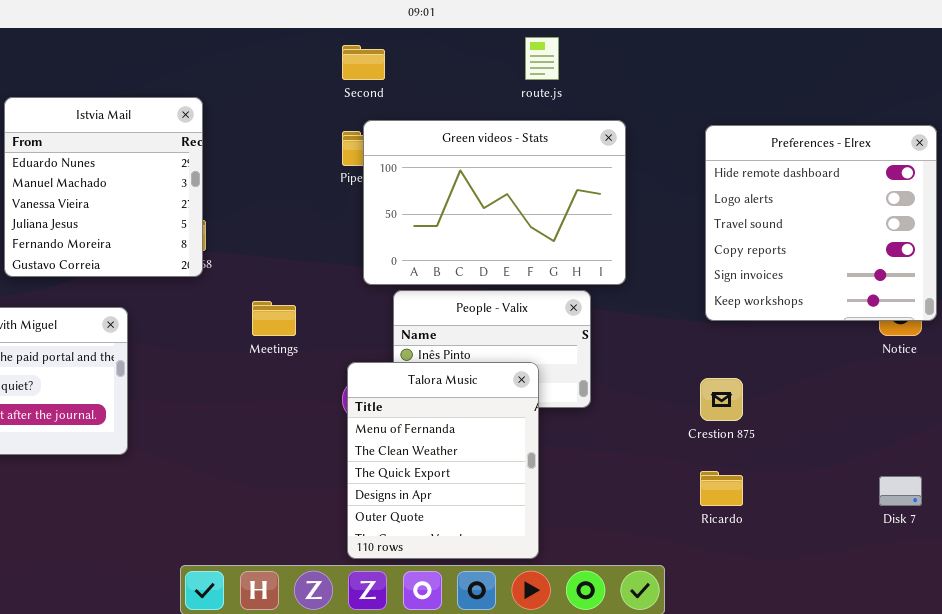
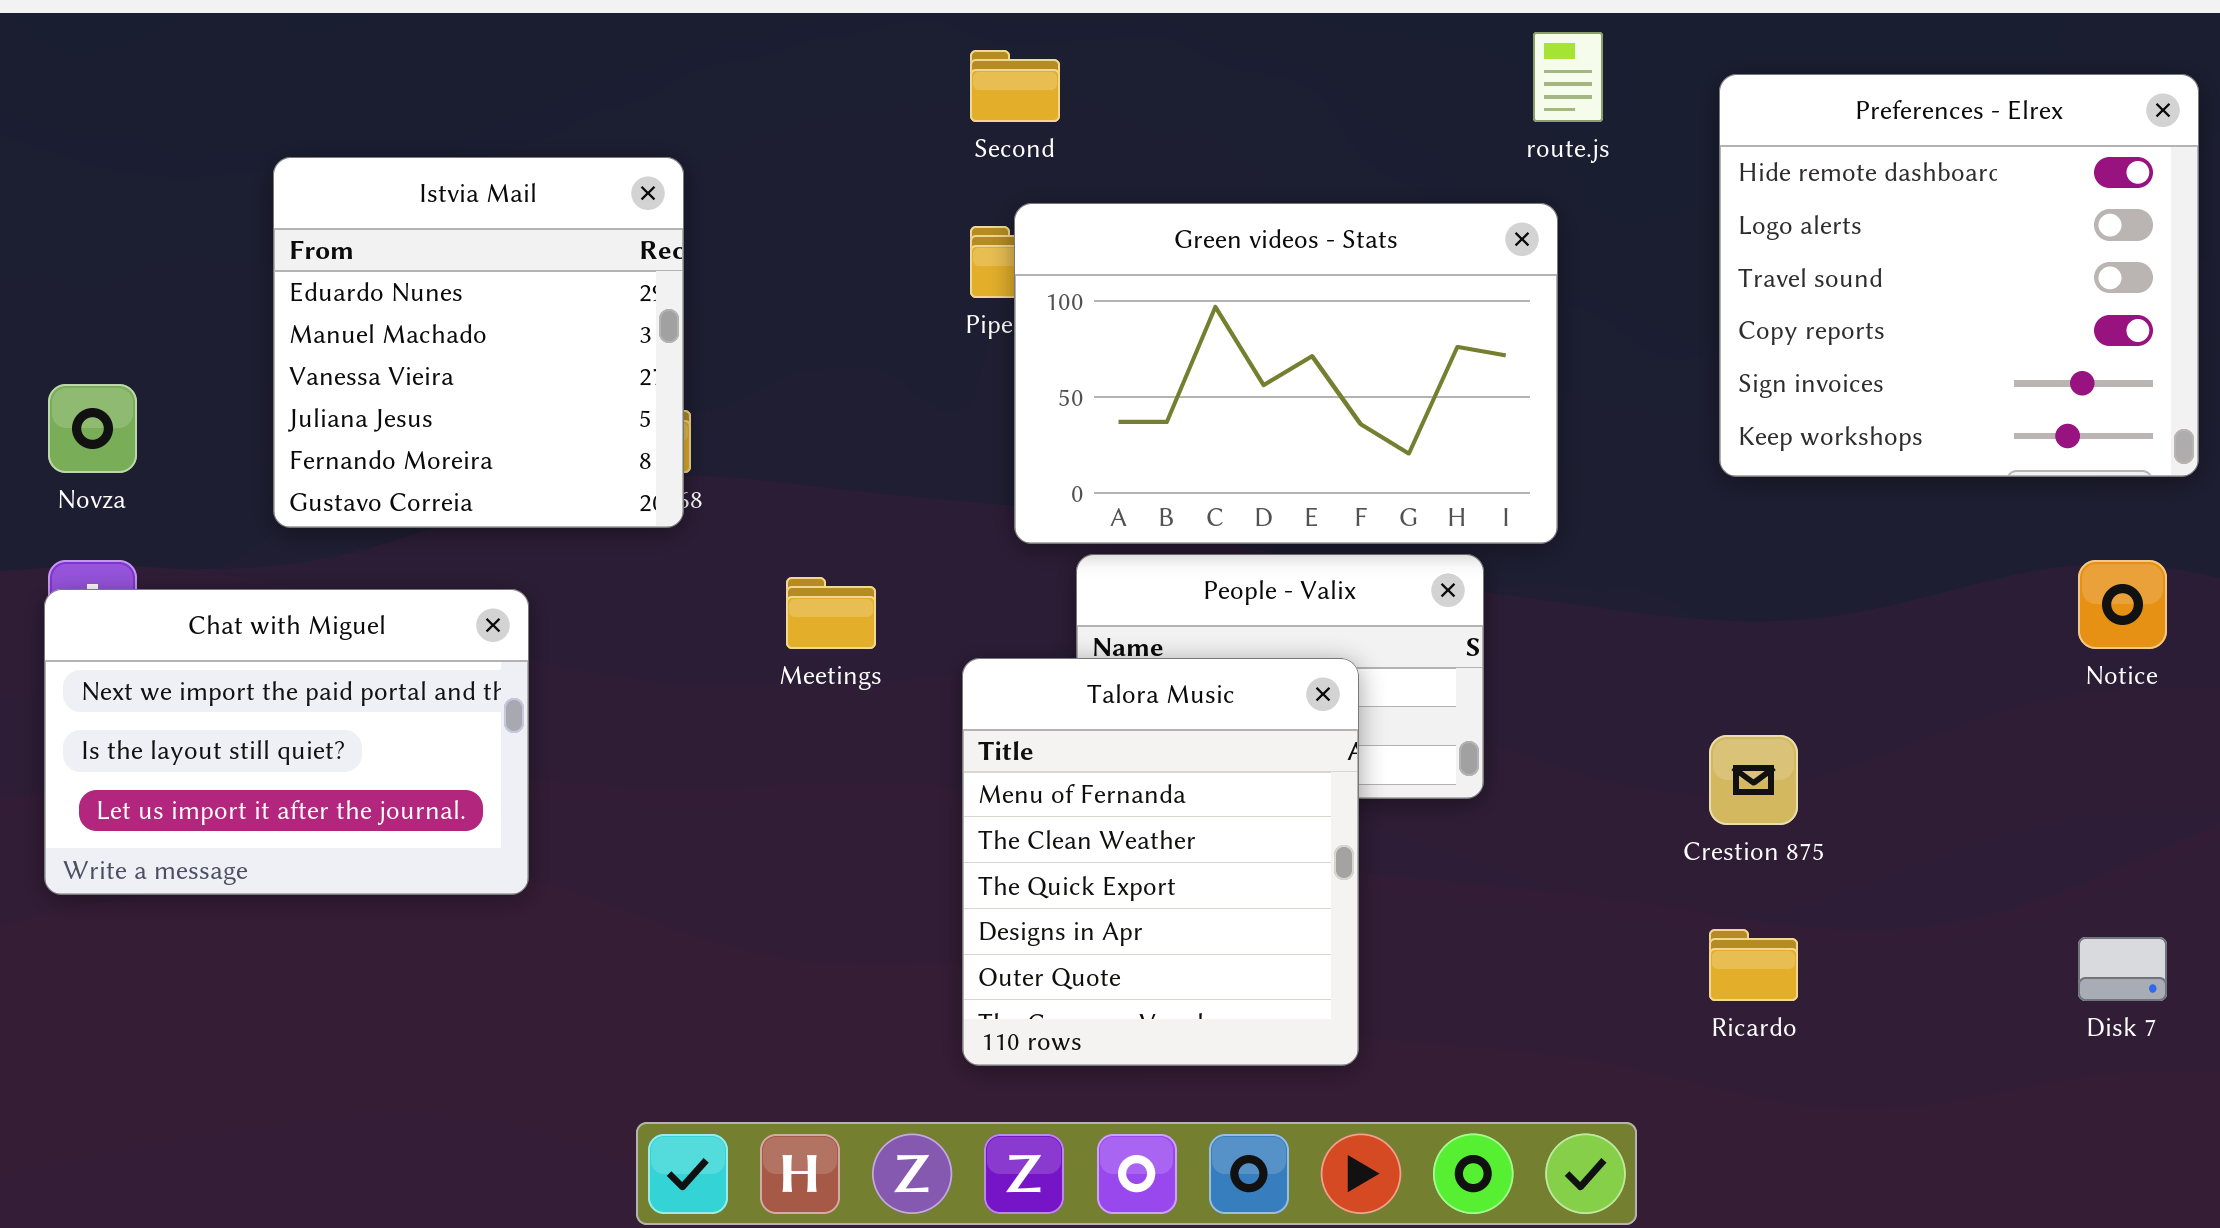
route.js: [525,37,559,80] -> [1533,32,1603,122], moved
Preferences - Elrex: [705,125,937,321] -> [1719,74,2199,477], moved
Talora Music: [347,362,539,559] -> [962,658,1359,1066], moved

